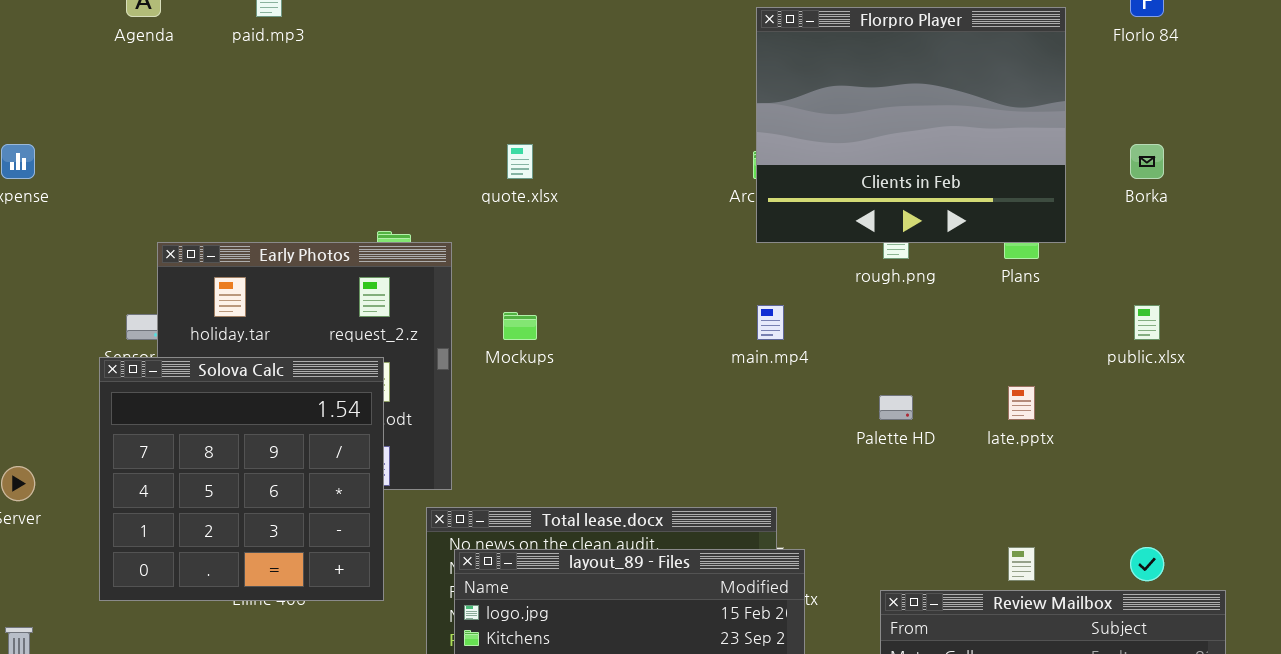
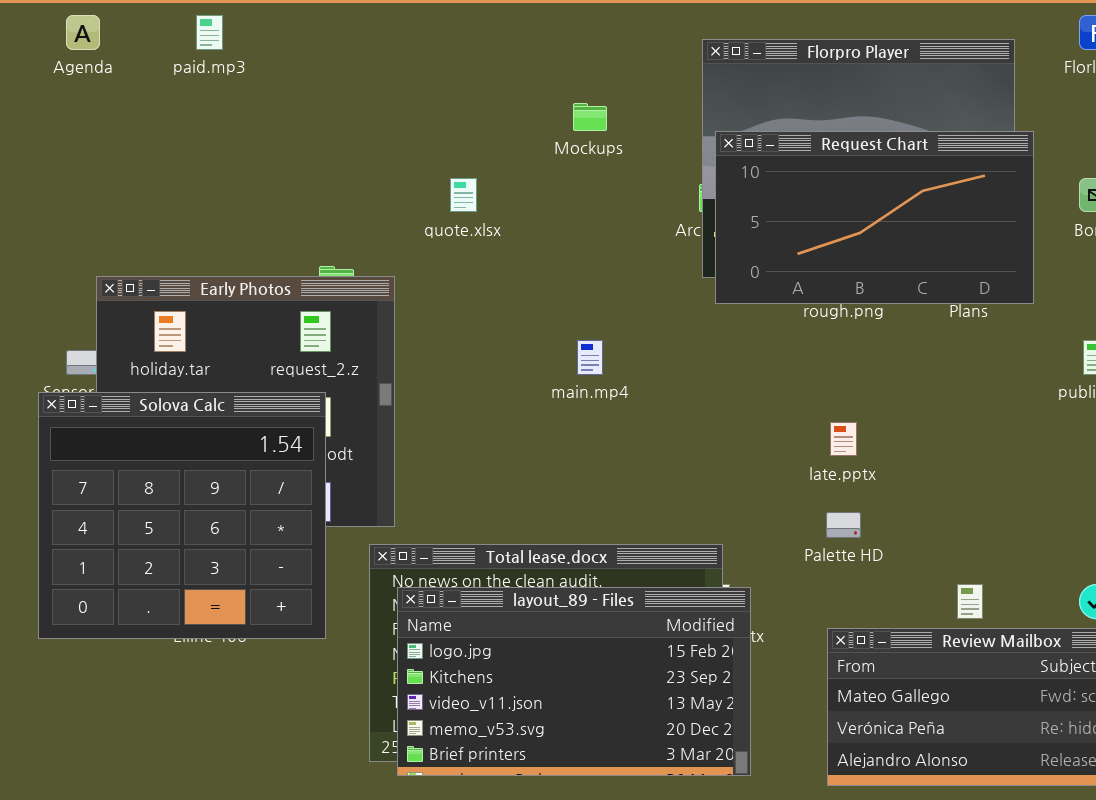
Request Chart: none -> [715,131,1034,304], opened
main.mp4: [757,305,784,340] -> [577,340,603,375], moved
Mockups: [503,312,537,340] -> [573,103,607,131], moved
late.pptx: [1008,386,1035,420] -> [830,422,857,456], moved
Palette HD: [879,395,913,420] -> [826,512,861,538], moved

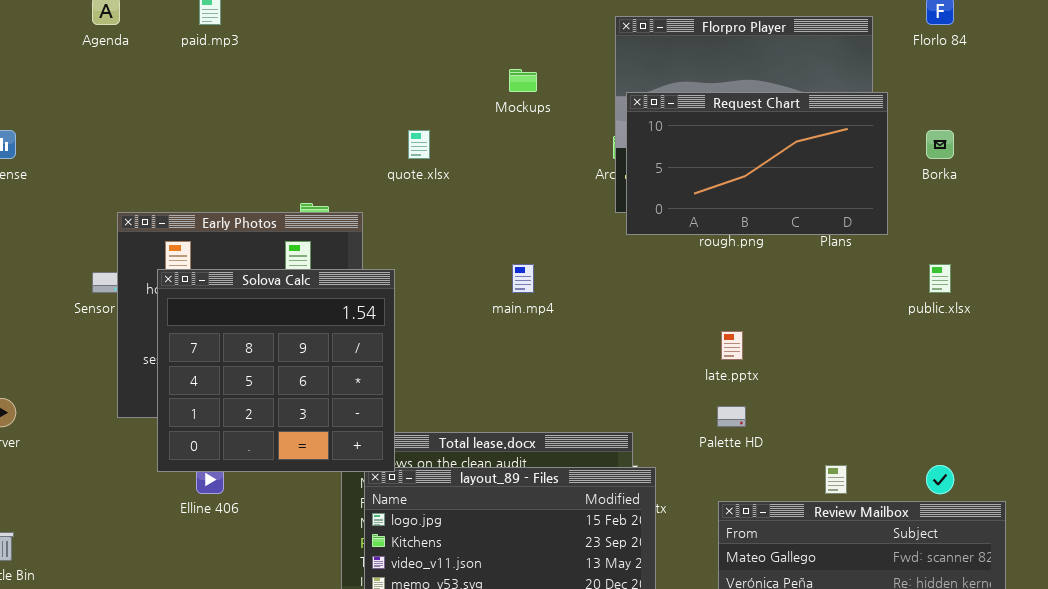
Solova Calc: [38,392,326,639] -> [157,269,395,472], moved

